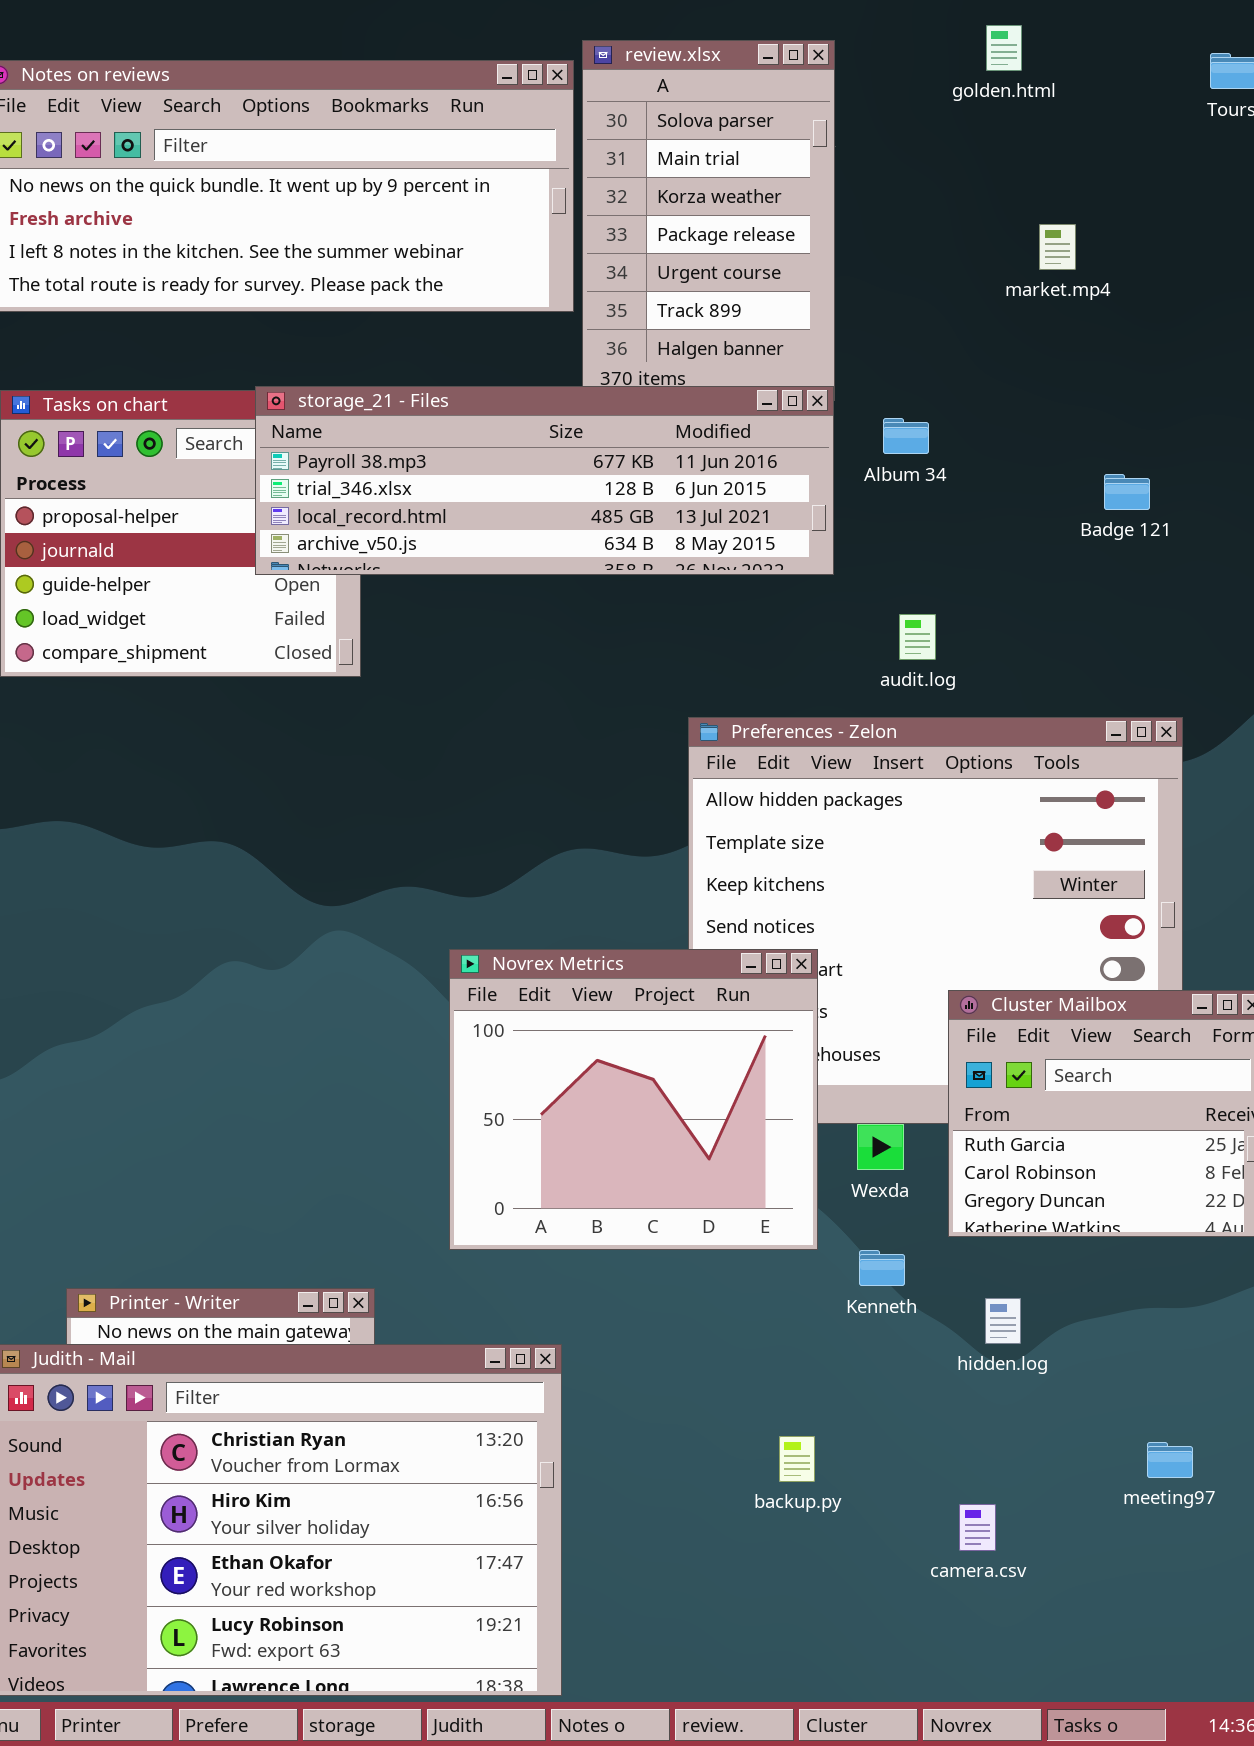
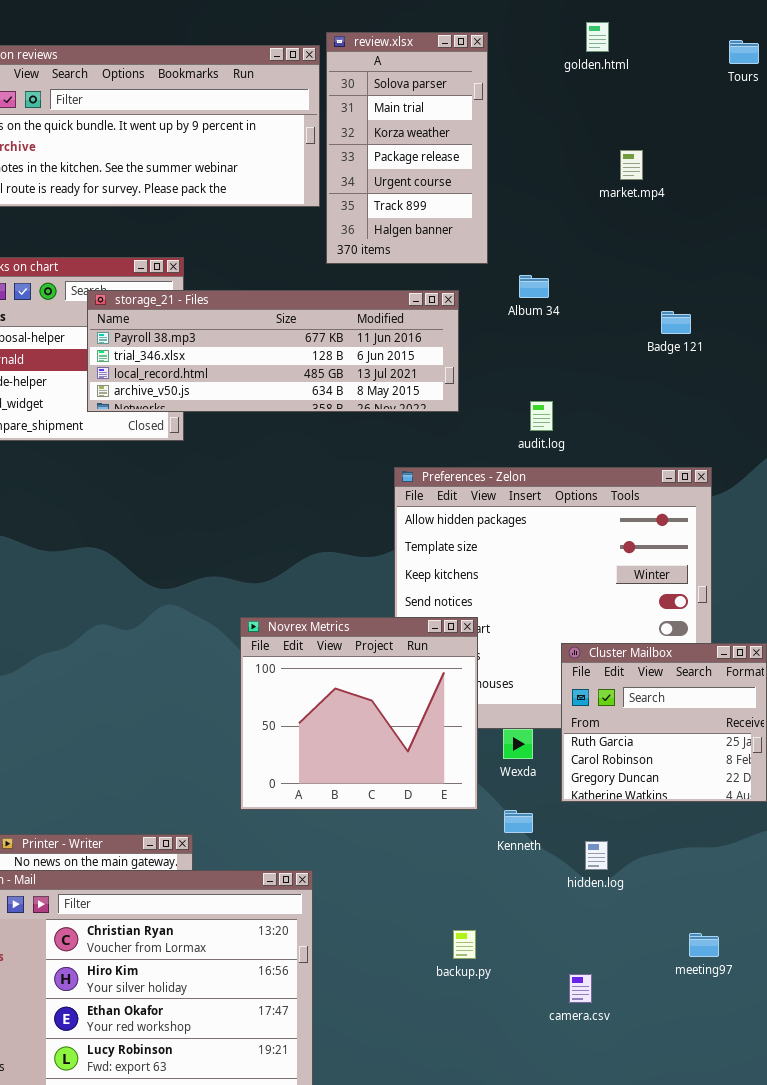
storage_21 - Files: [255,386,834,575] -> [87,290,459,412], moved

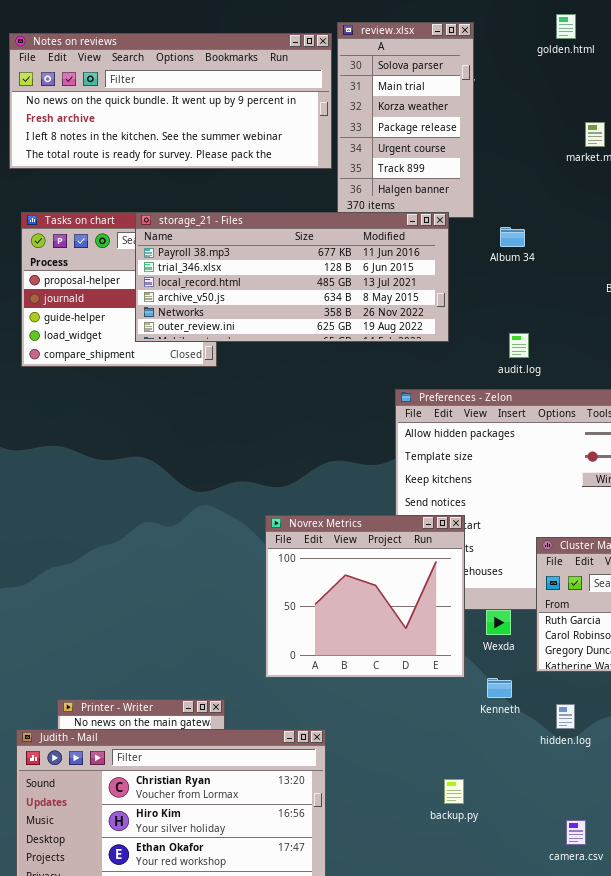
storage_21 - Files: [87,290,459,412] -> [135,212,449,342], resized
camera.csv: [569,974,592,1003] -> [566,820,586,845], moved

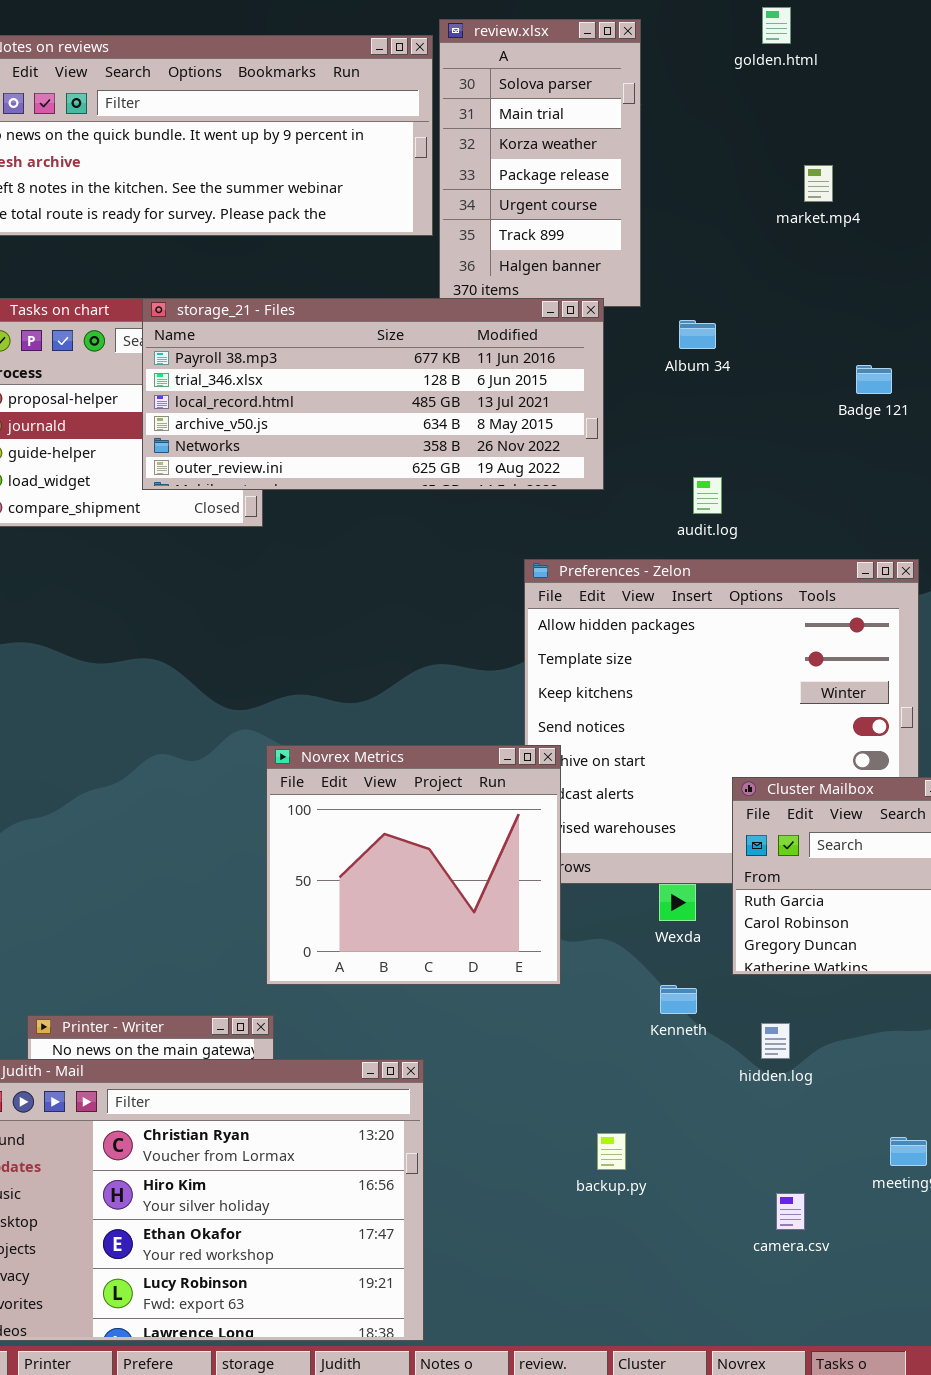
Novrex Metrics: [265,515,465,678] -> [266,745,561,985], moved

